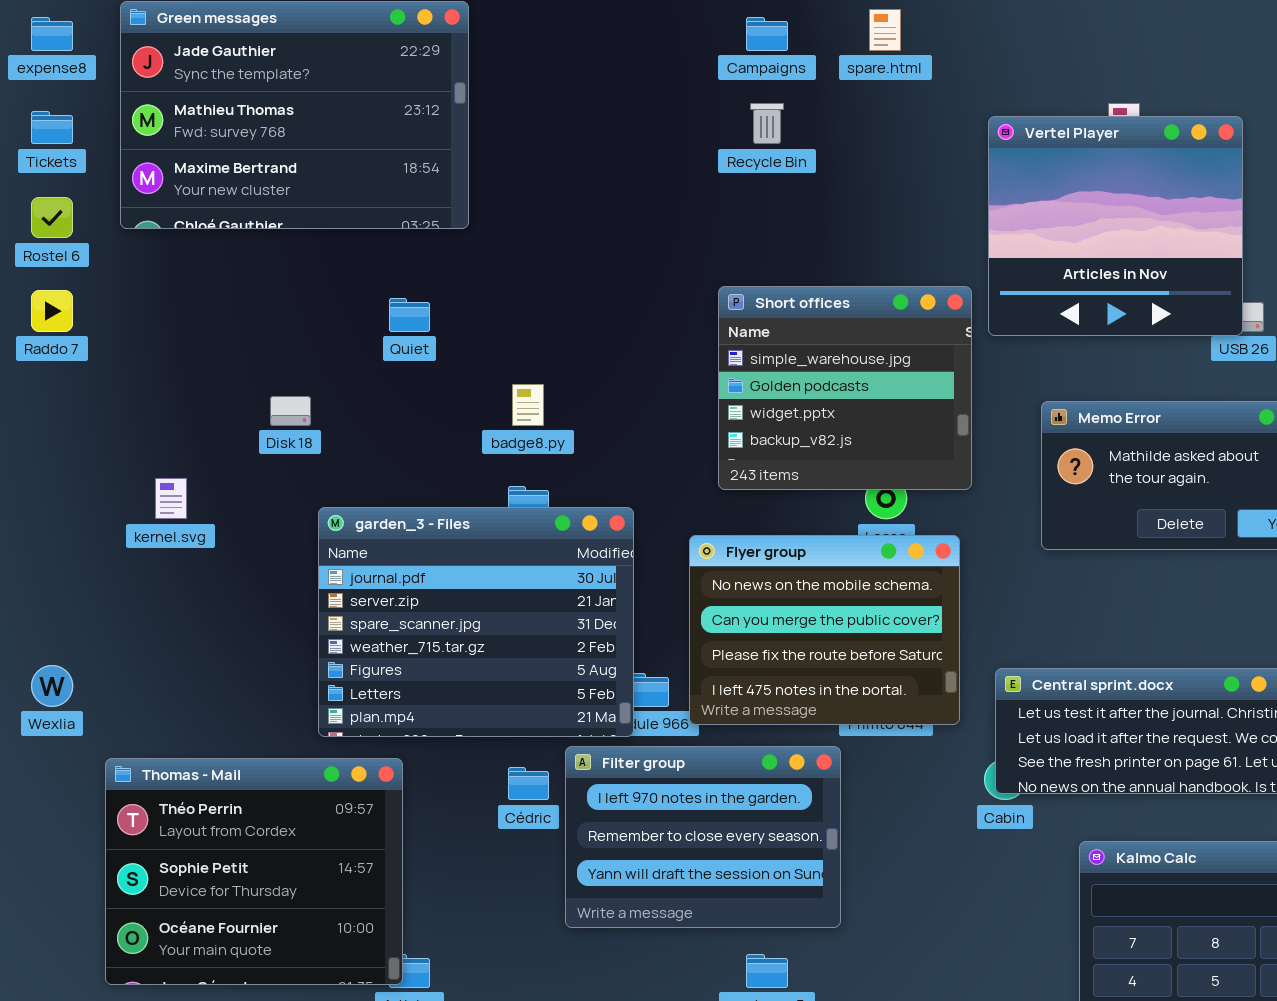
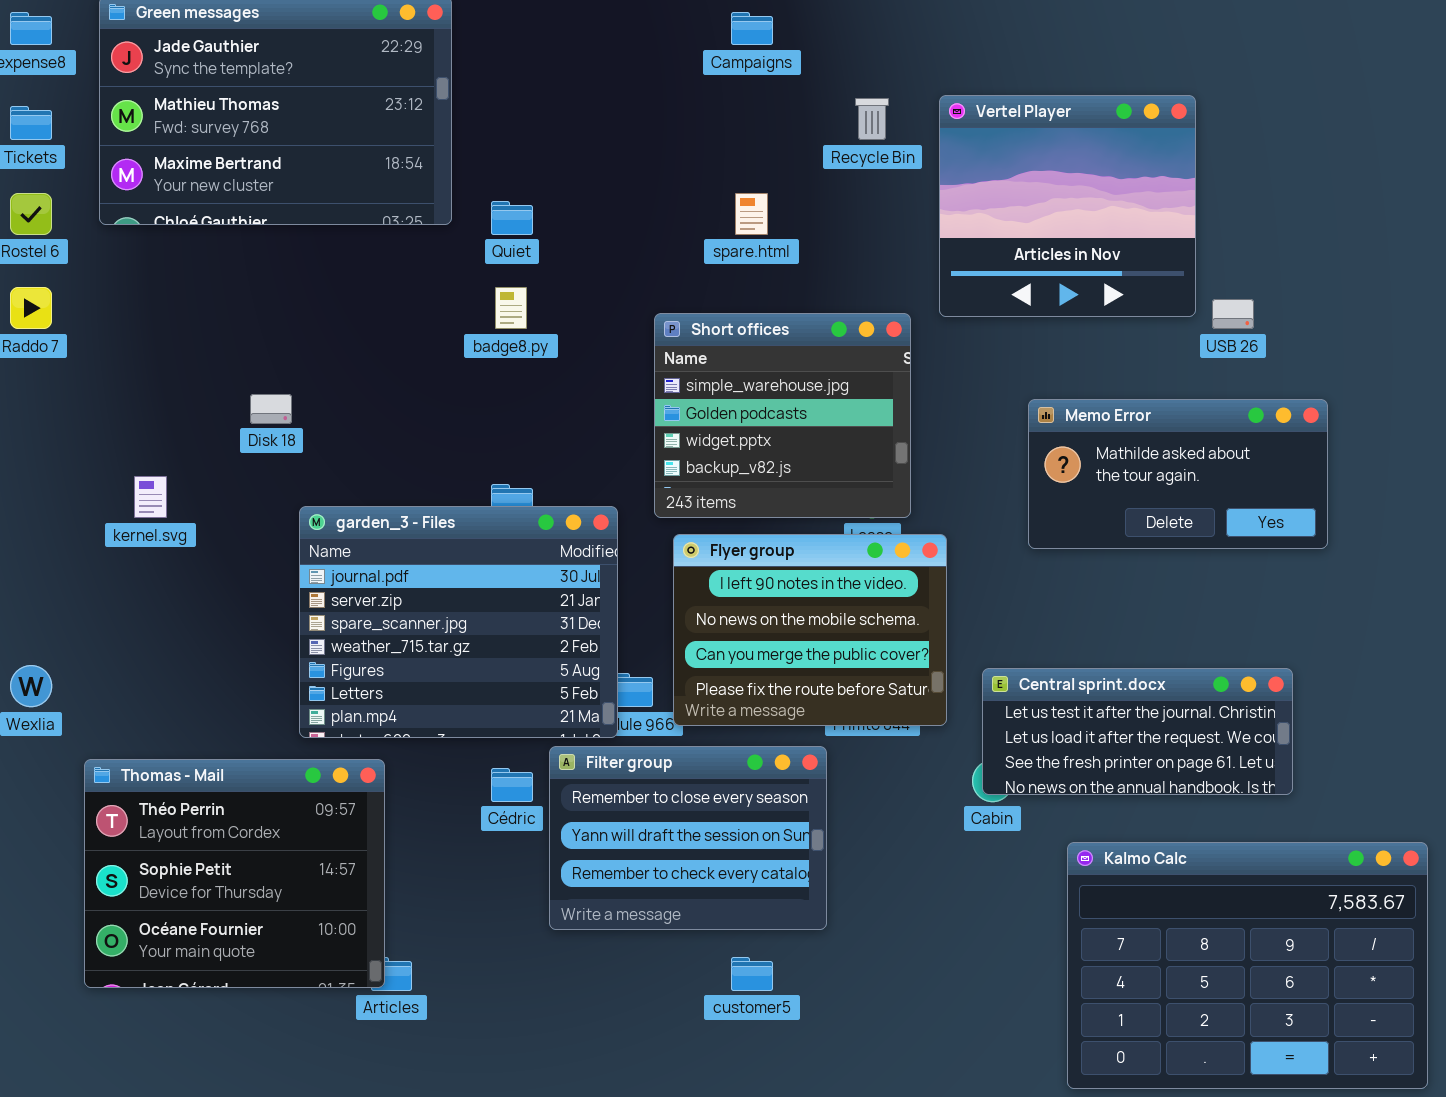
spare.html: [869,9,901,51] -> [735,193,768,235], moved
Recycle Bin: [750,103,784,144] -> [855,98,889,140], moved
Vertel Player: [988,116,1243,336] -> [939,95,1196,317], moved
Short offices: [718,286,972,490] -> [654,313,911,518], moved
Quiet: [389,298,430,332] -> [491,201,533,235], moved
badge8.py: [512,384,544,426] -> [495,287,527,329], moved
Flyer group: [689,535,960,725] -> [673,534,947,726], scrolled up 1 row
Filter group: [565,746,841,928] -> [549,746,827,930], scrolled down 1 row

